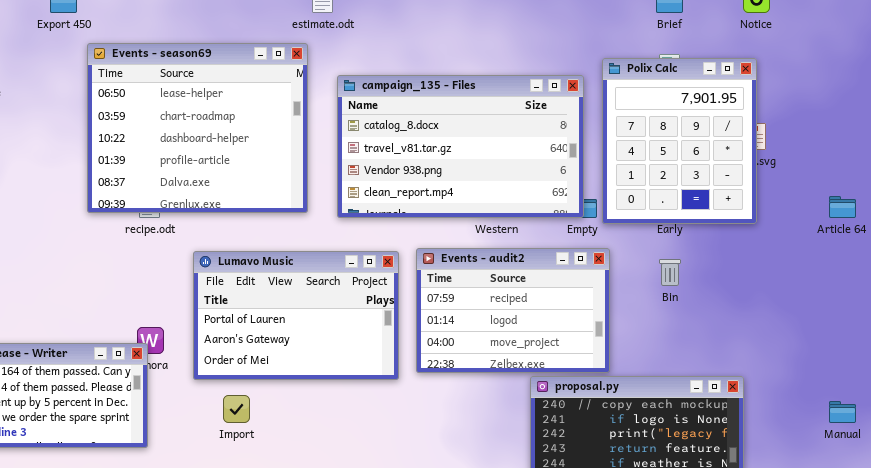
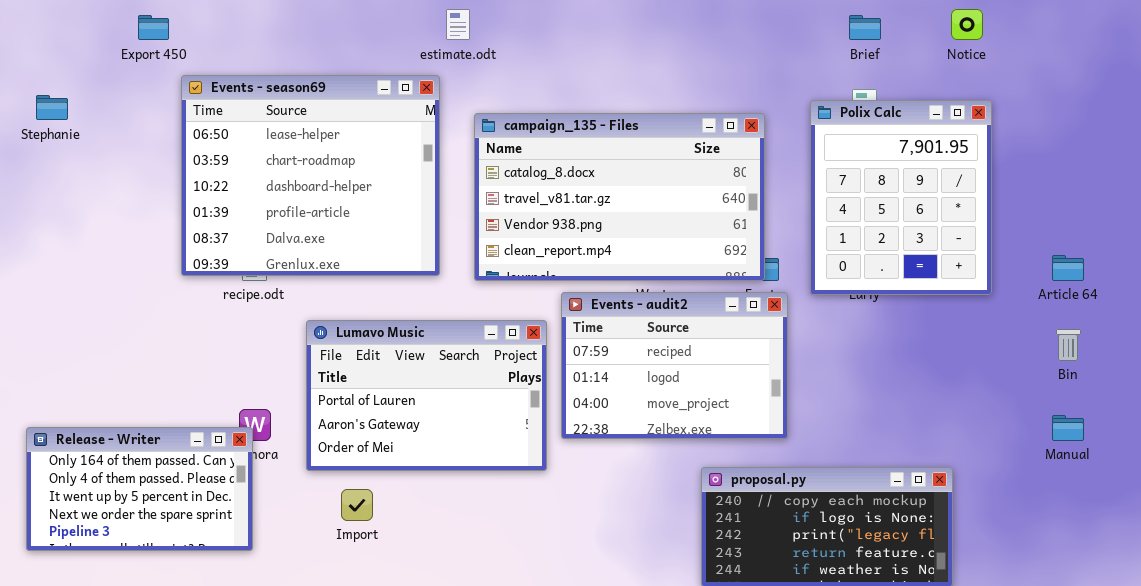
Polix Calc: [602,58,757,224] -> [810,100,992,295], moved
Events - audit2: [416,248,610,373] -> [561,292,788,439], moved
Bin: [659,259,681,286] -> [1056,329,1081,361], moved
Manual: [829,401,856,423] -> [1052,415,1084,441], moved

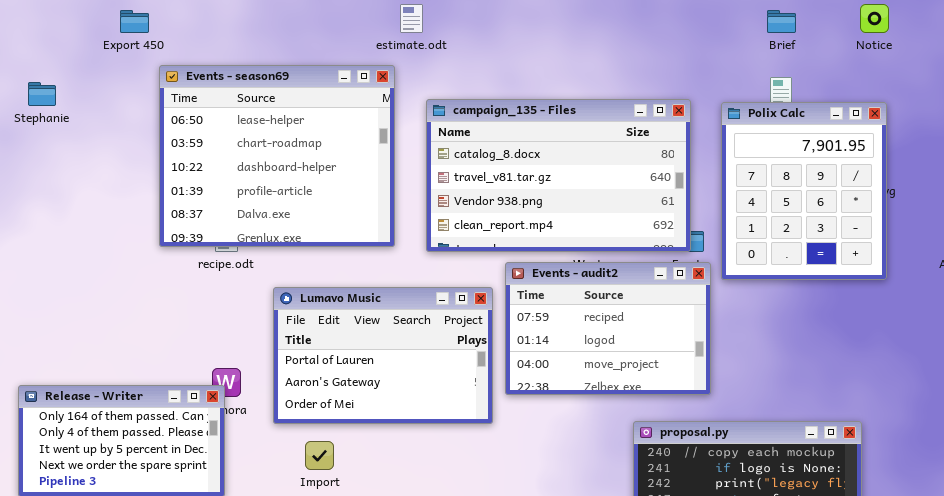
Polix Calc: [810,100,992,295] -> [721,102,887,280], moved

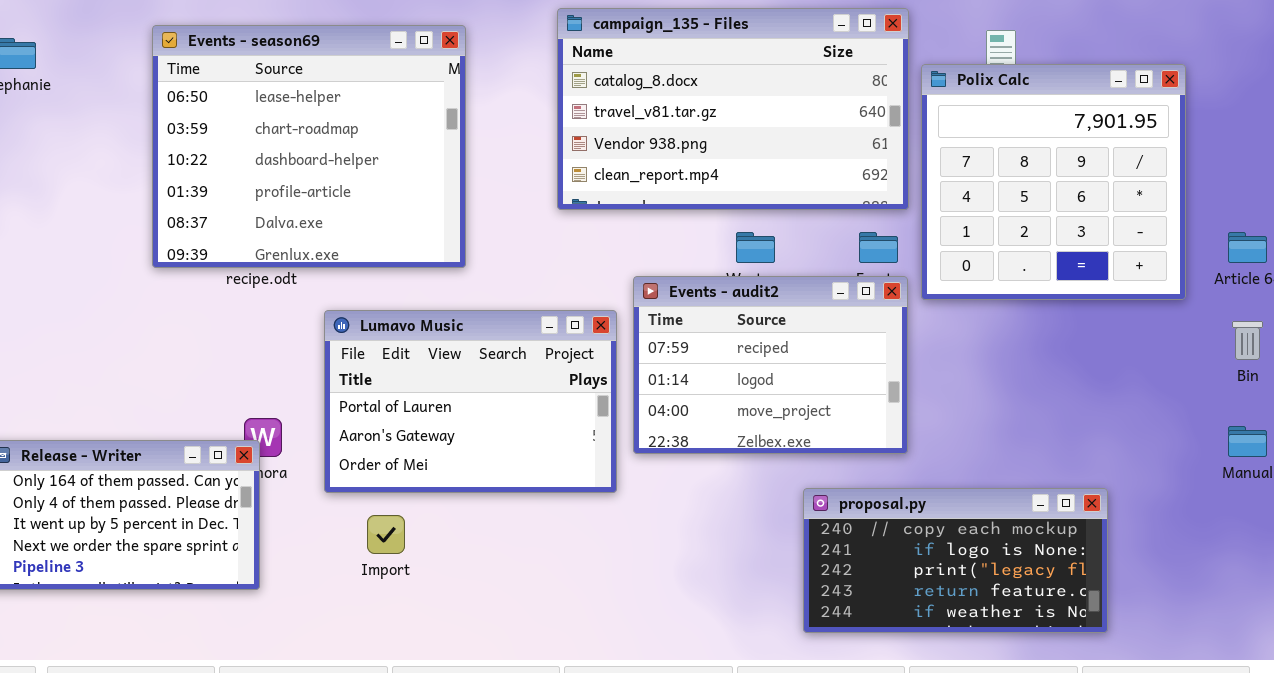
Events - season69: [159,65,395,247] -> [152,25,466,268], moved
campaign_135 - Files: [426,99,691,252] -> [557,8,909,210], moved
Polix Calc: [721,102,887,280] -> [921,64,1186,300], resized

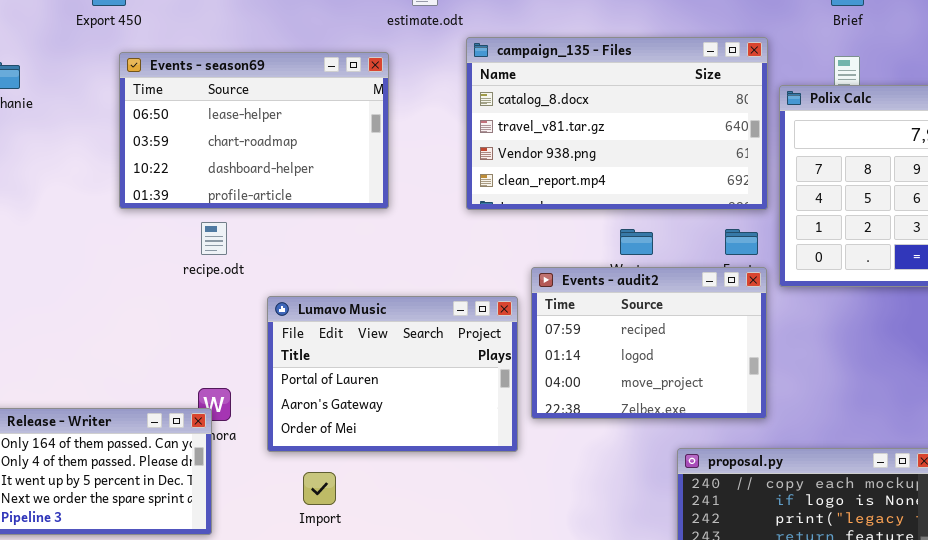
Events - season69: [152,25,466,268] -> [119,52,389,209], resized

